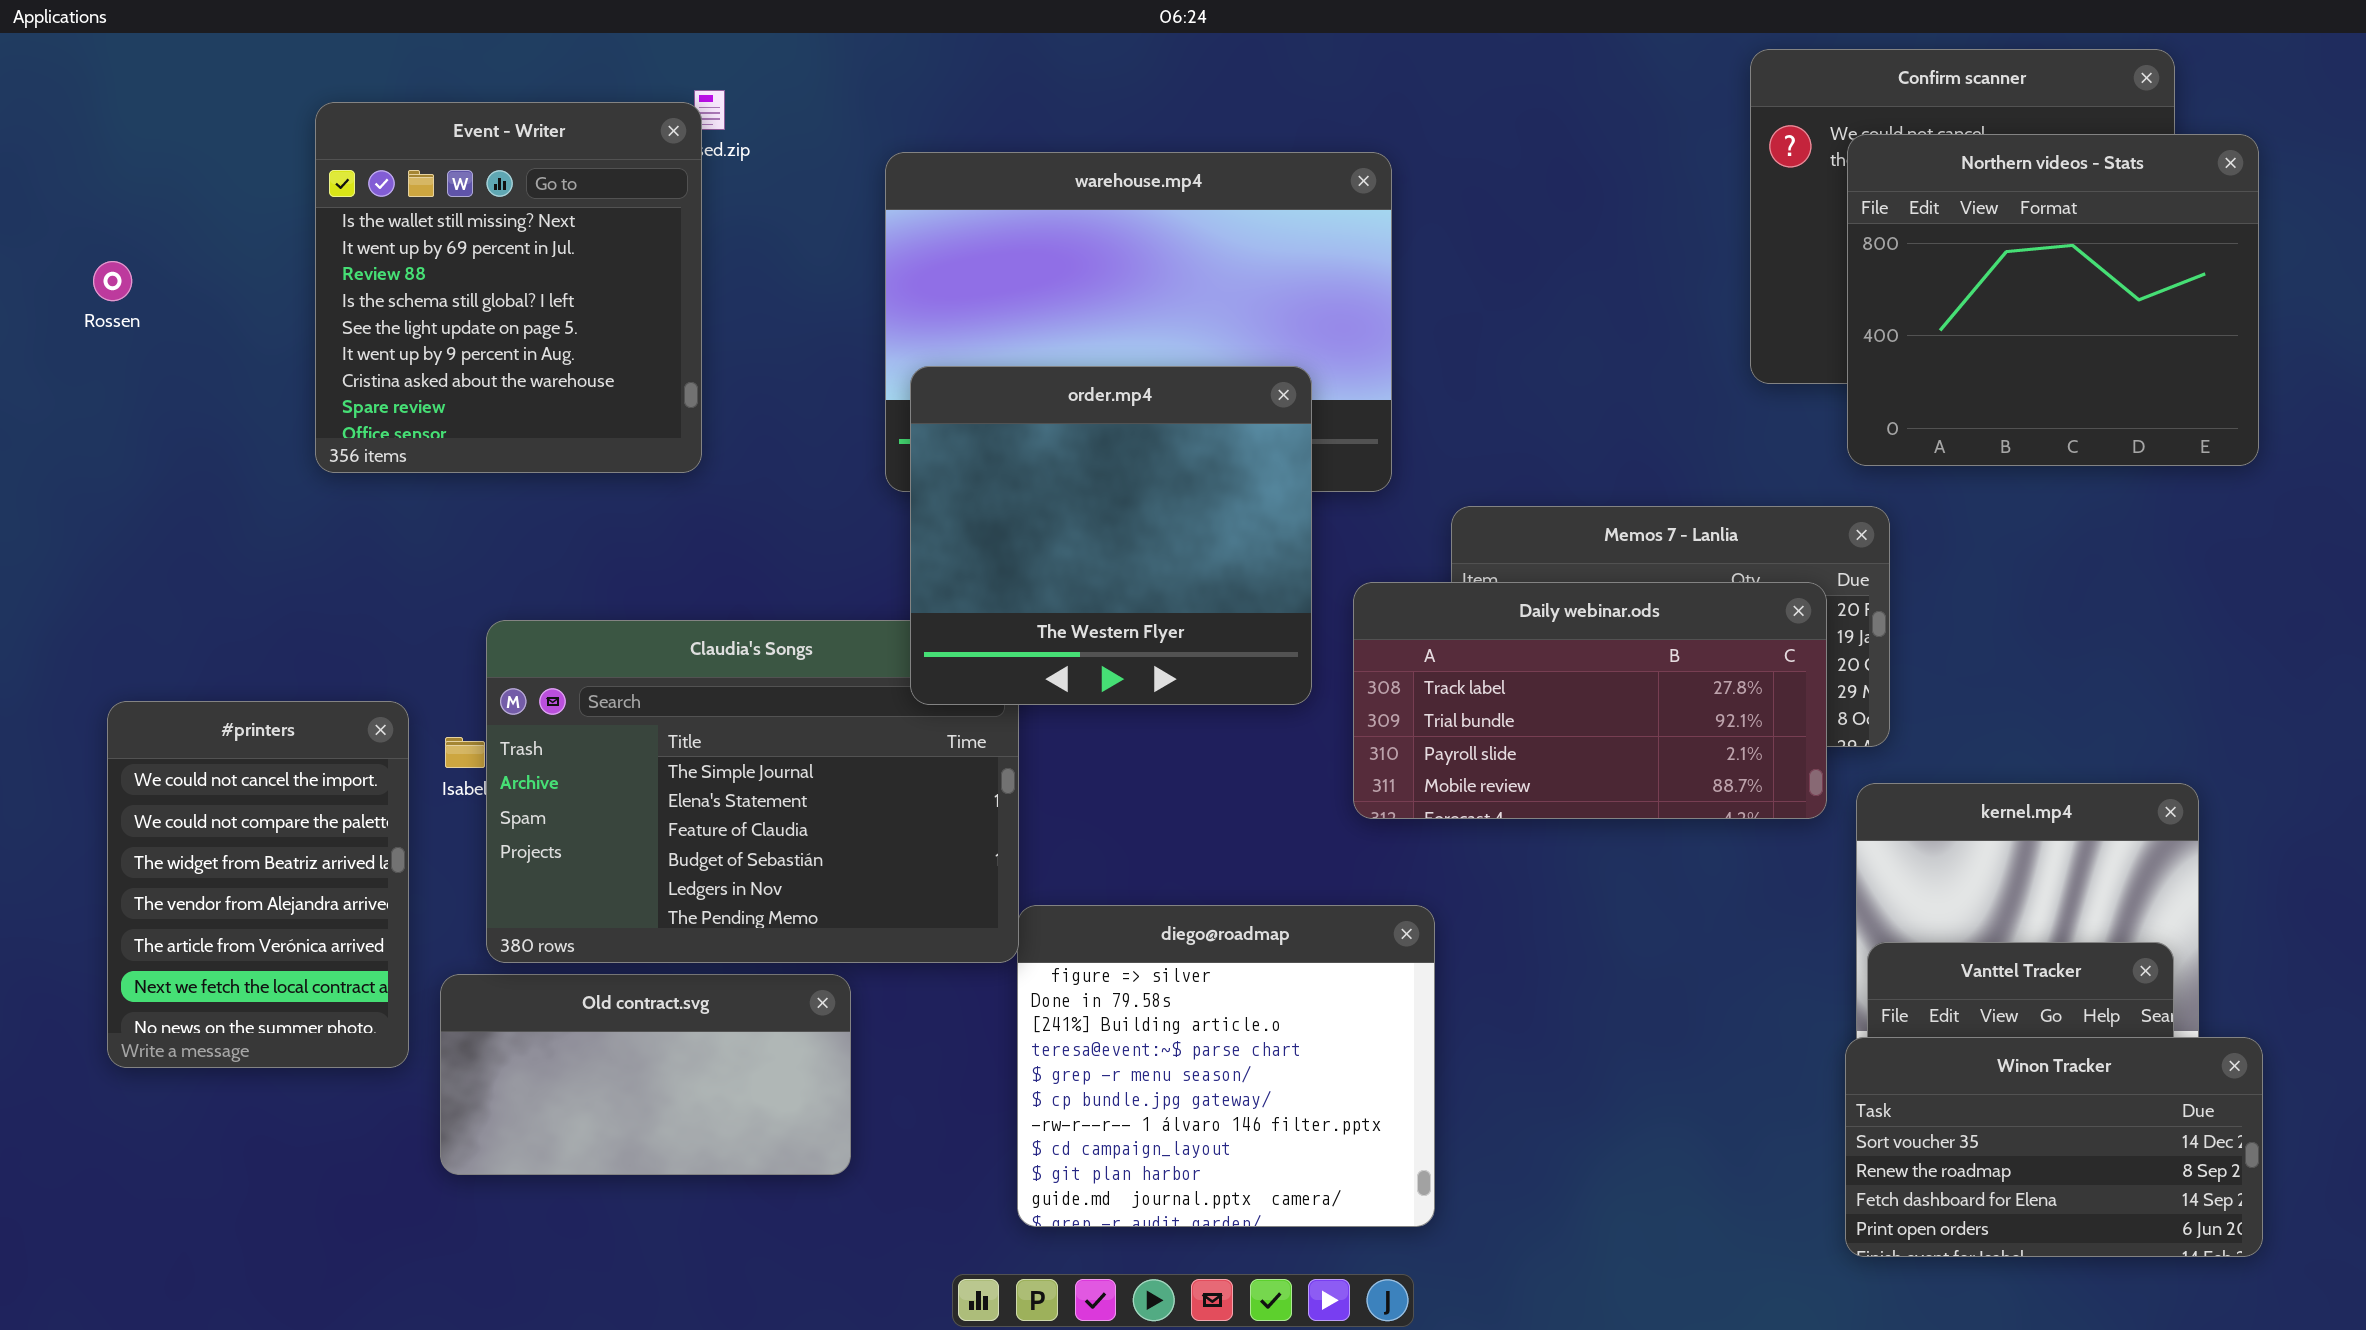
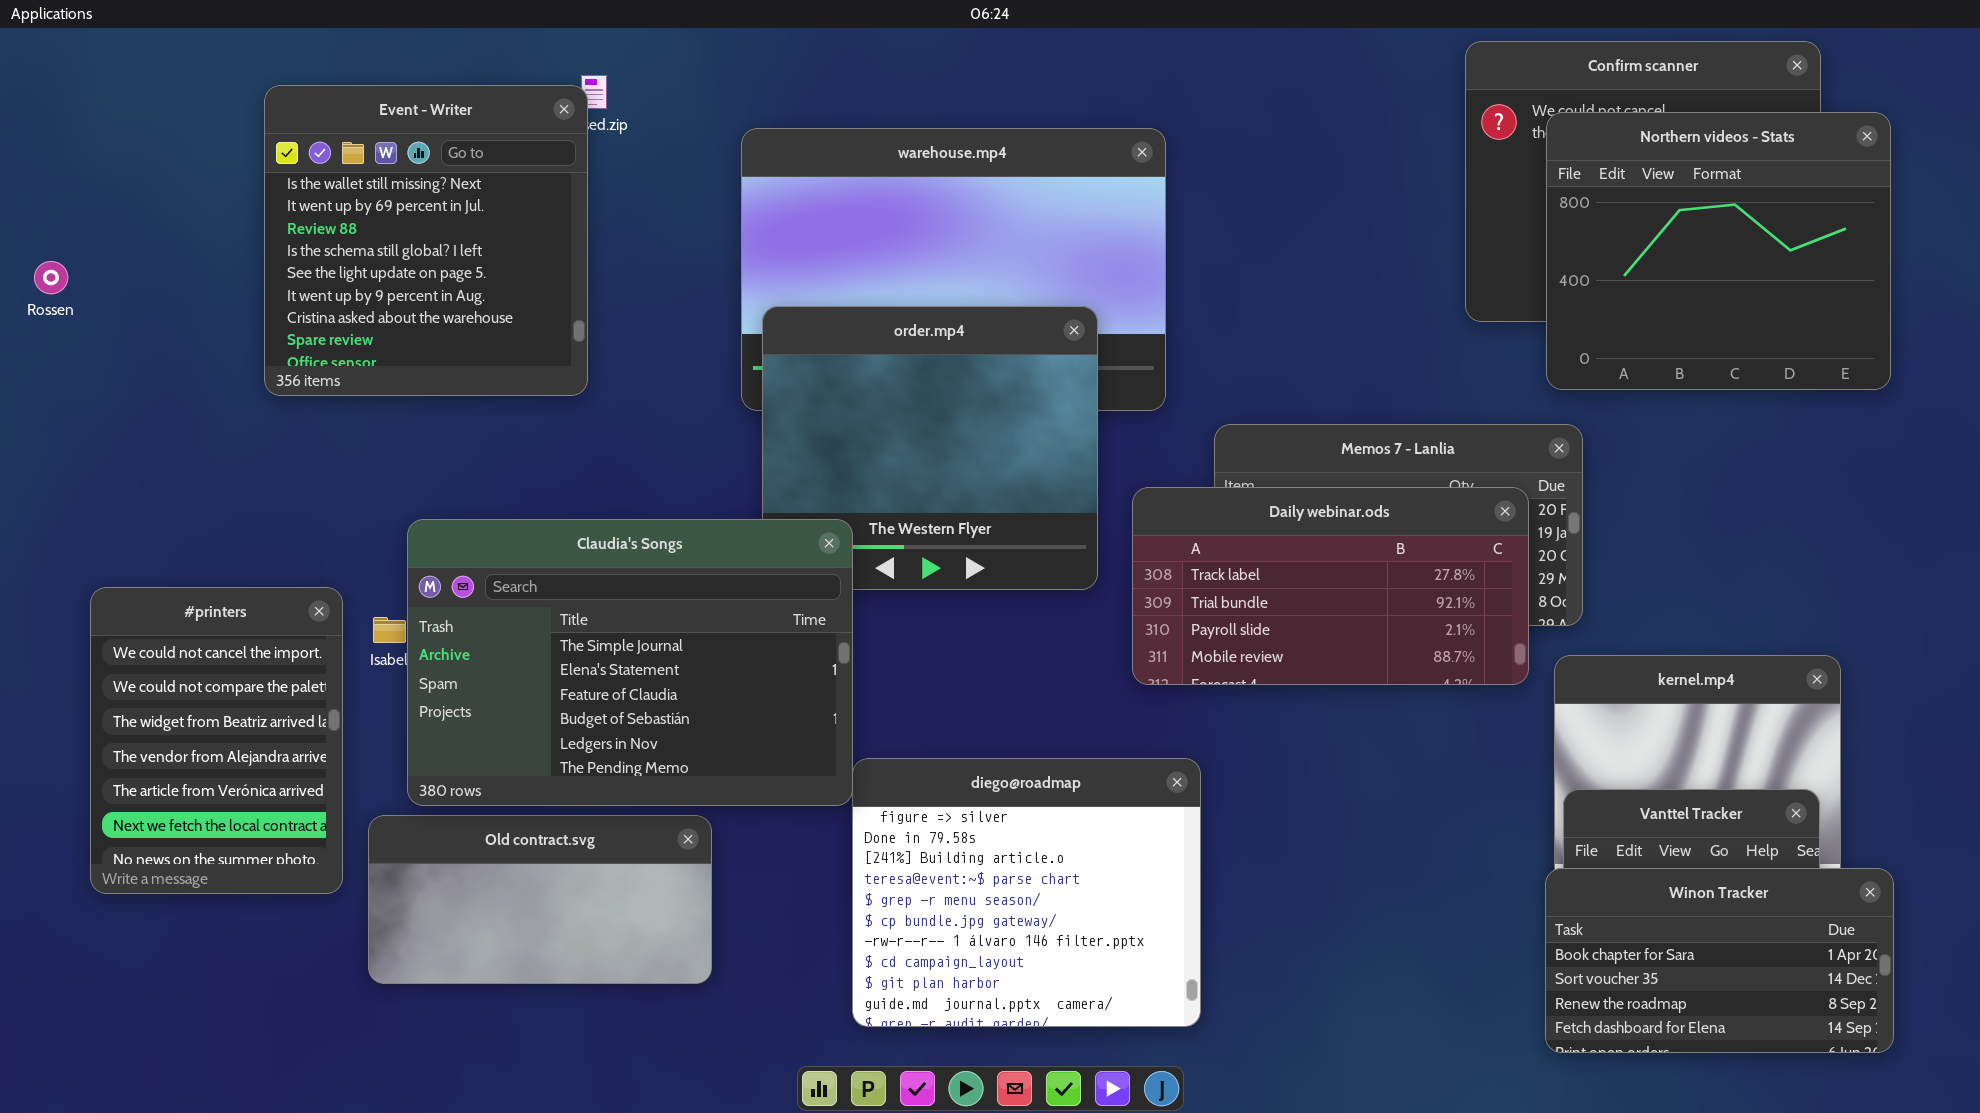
Rossen: [93,261,132,301] -> [34,261,68,294], moved
Claudia's Songs: [486,620,1019,963] -> [407,519,853,806], raised
Winon Tracker: [1845,1037,2263,1257] -> [1545,868,1894,1053], scrolled up 1 row

